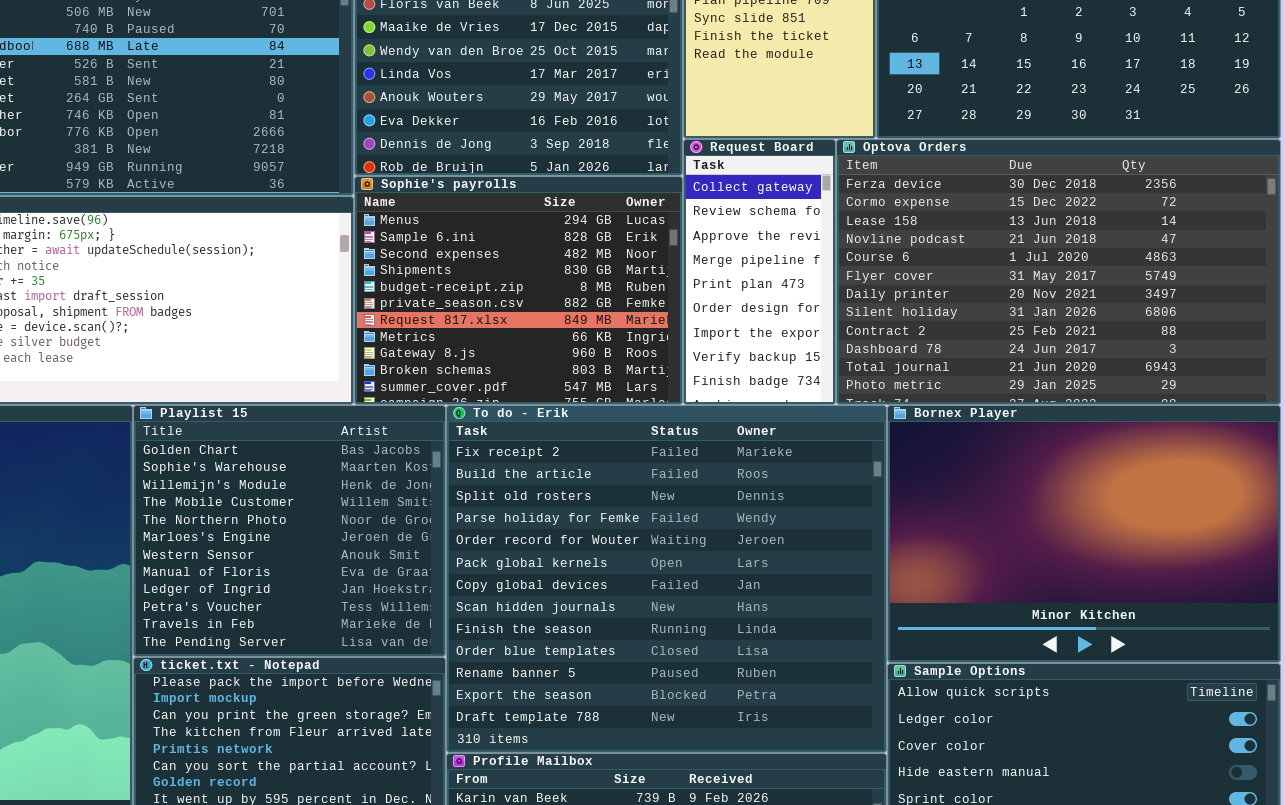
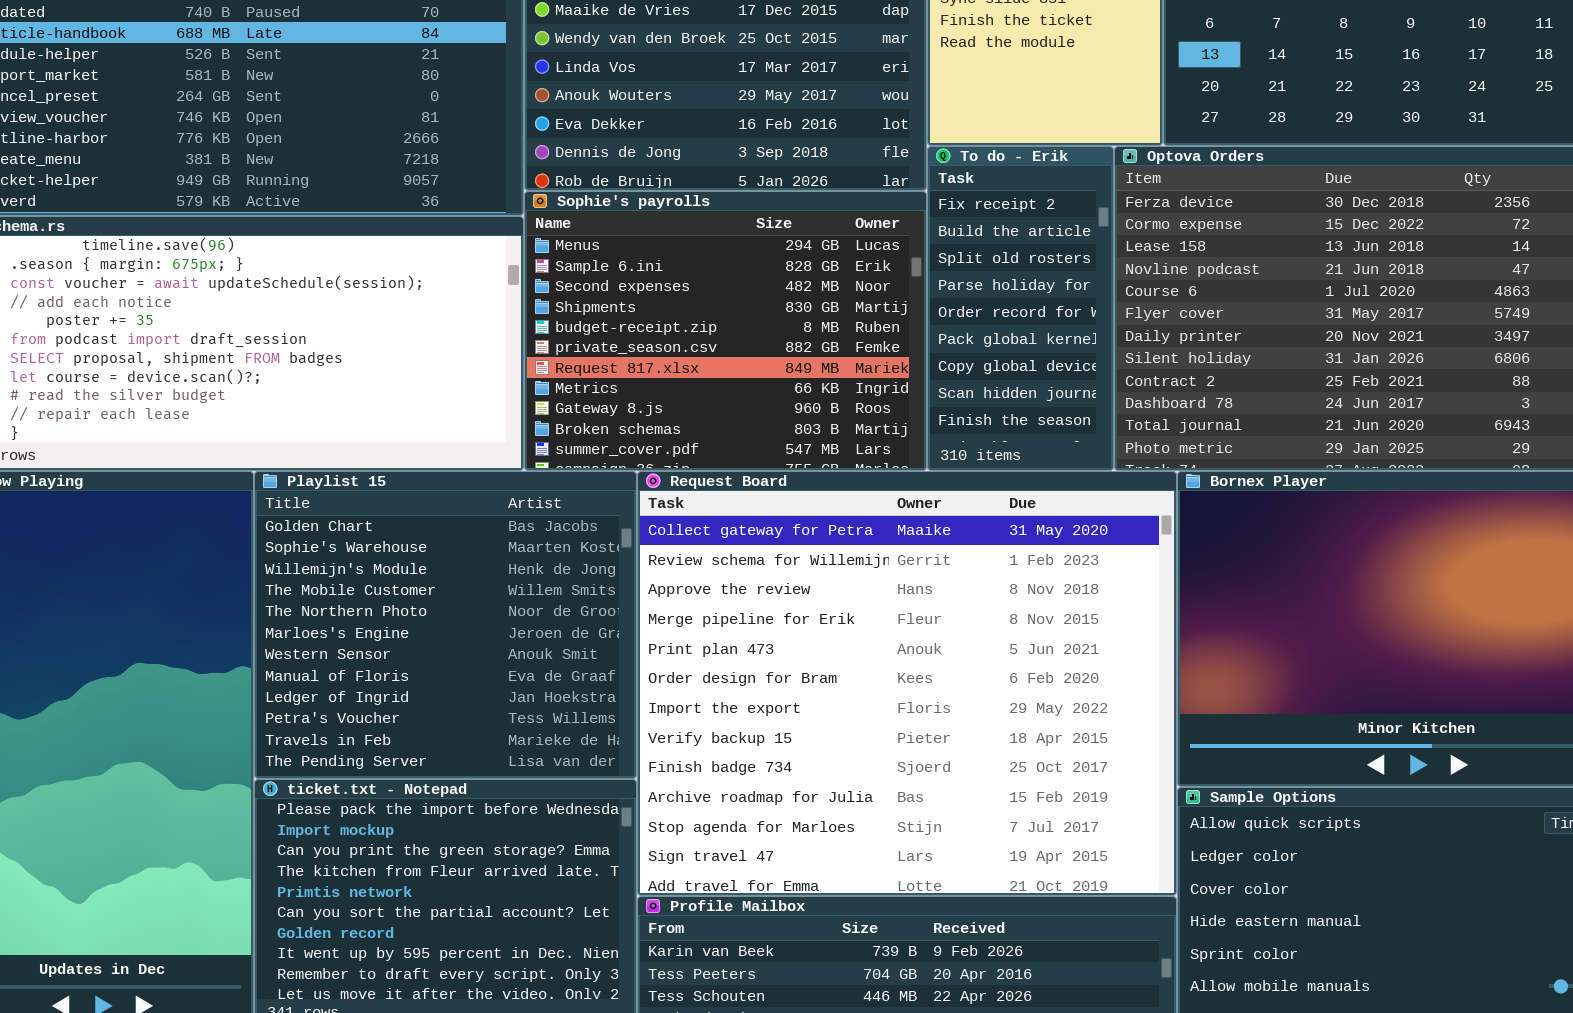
Request Board: [683,139,836,405] -> [637,471,1177,896], moved, resized
To do - Erik: [446,405,887,753] -> [927,146,1114,471], moved, resized

